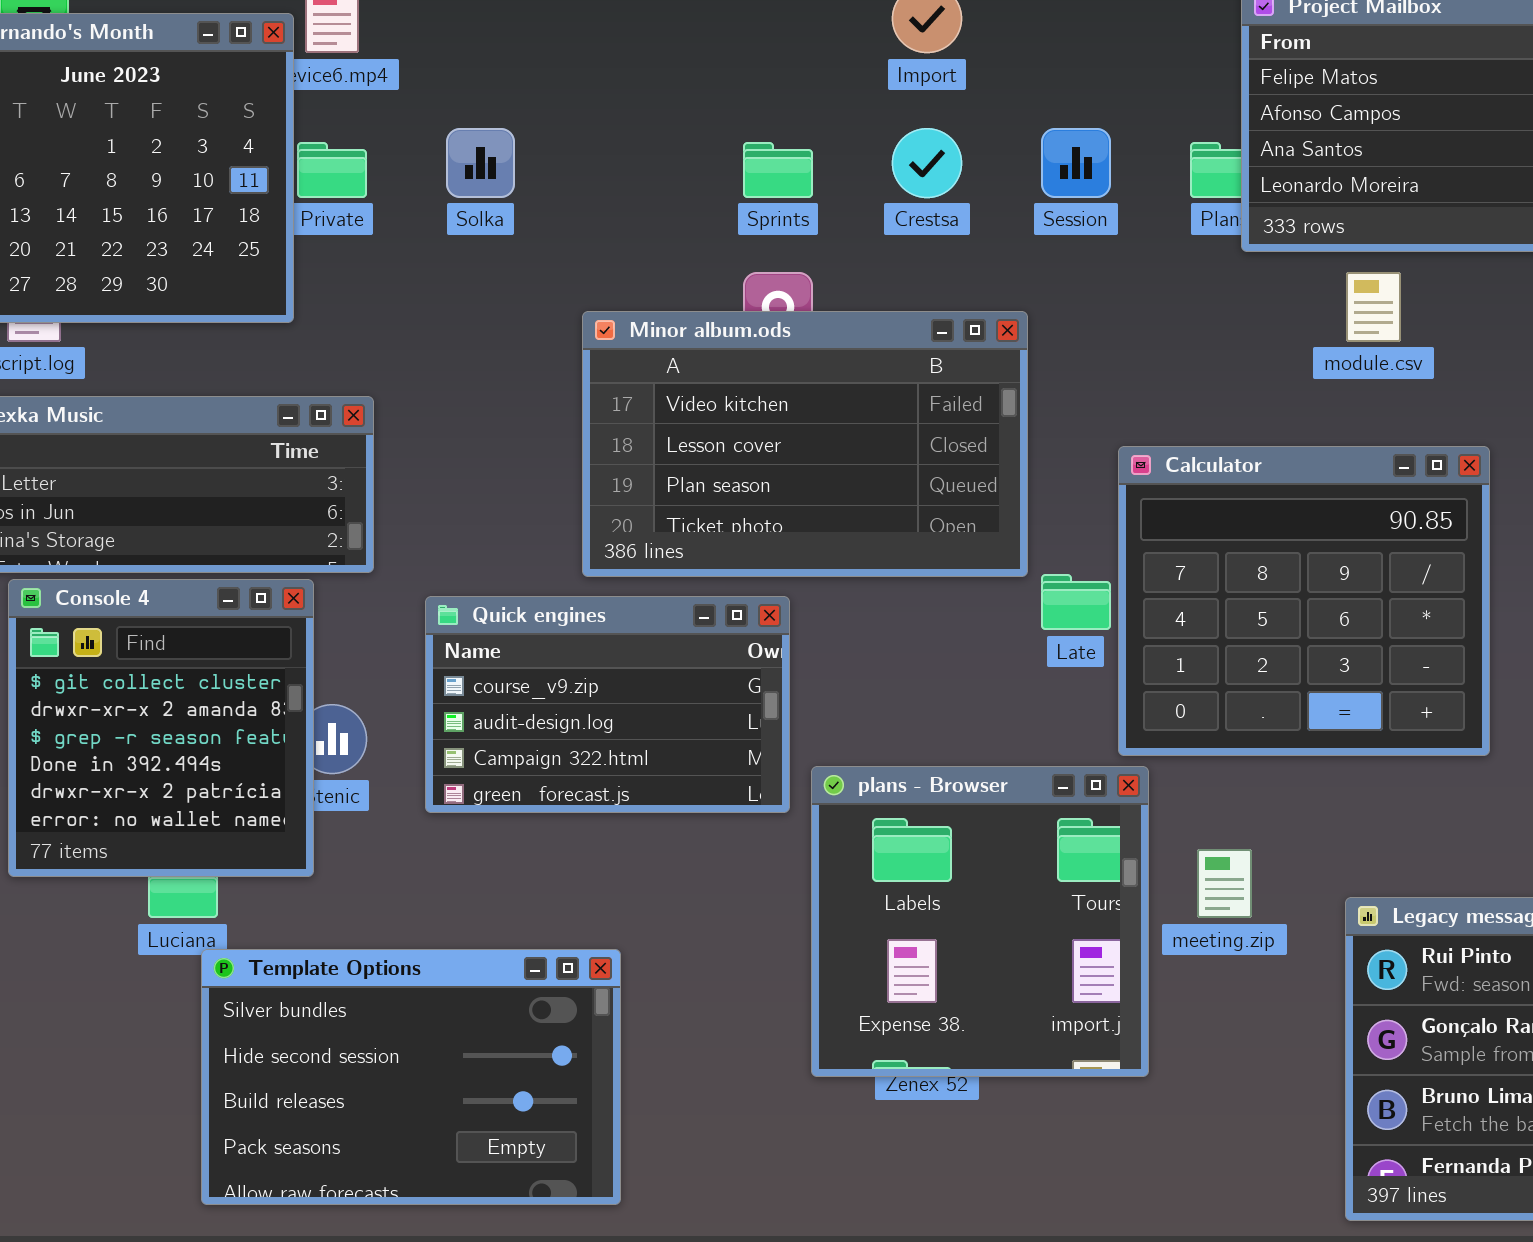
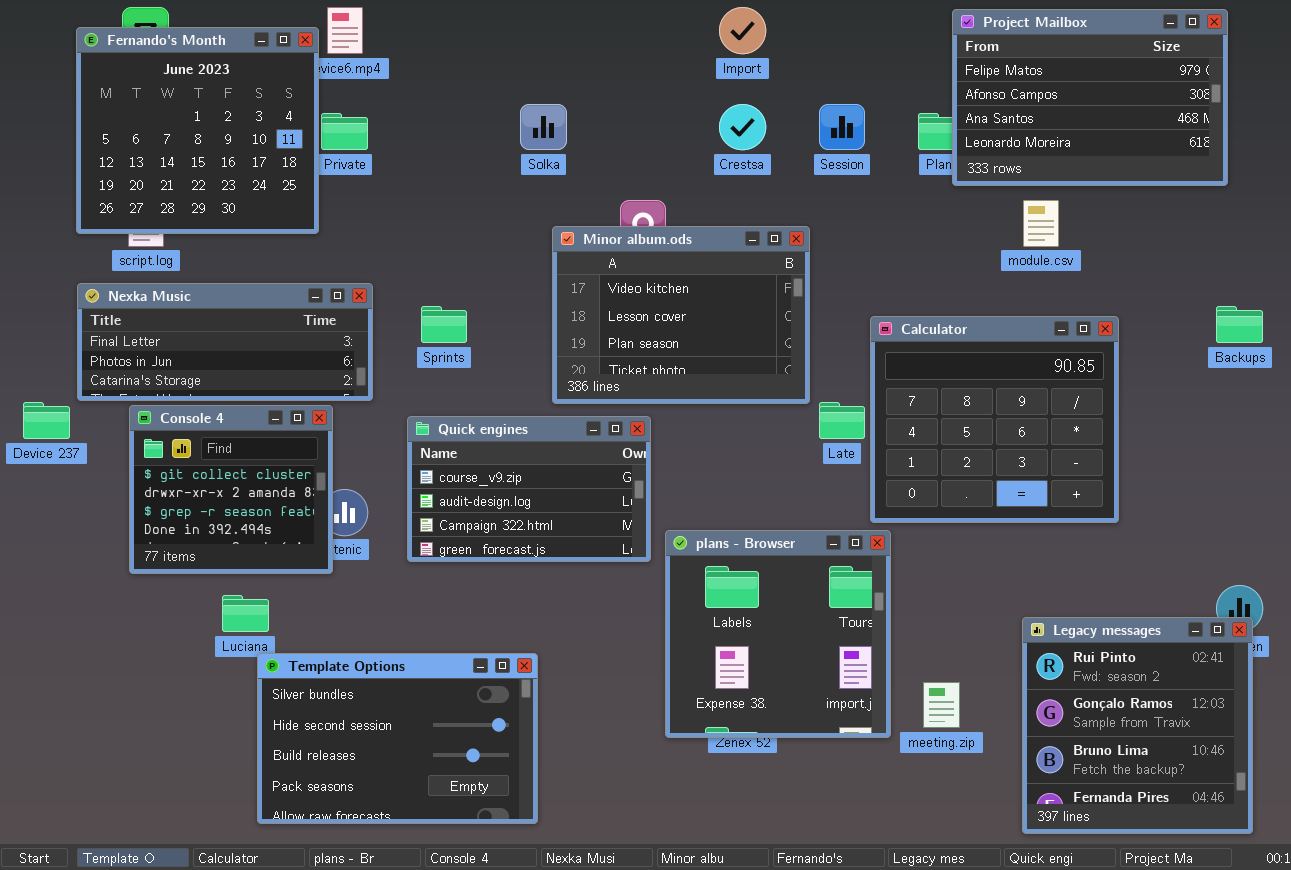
Solka: [446,128,515,198] -> [520,104,567,150], moved
Sprints: [743,142,813,198] -> [421,306,467,343], moved
Minor album.ods: [582,311,1028,577] -> [552,226,810,404], resized
Console 4: [8,579,314,877] -> [129,405,333,574], resized
meeting.zip: [1197,849,1252,918] -> [923,682,960,728], moved

